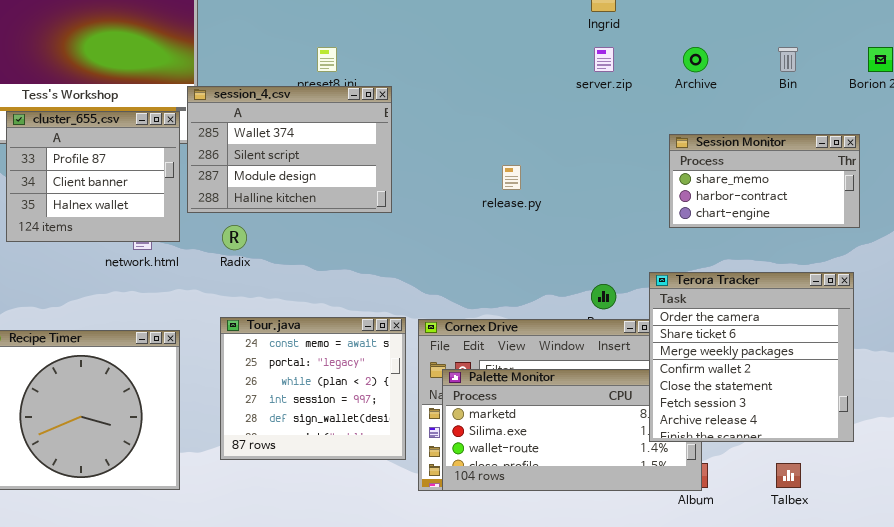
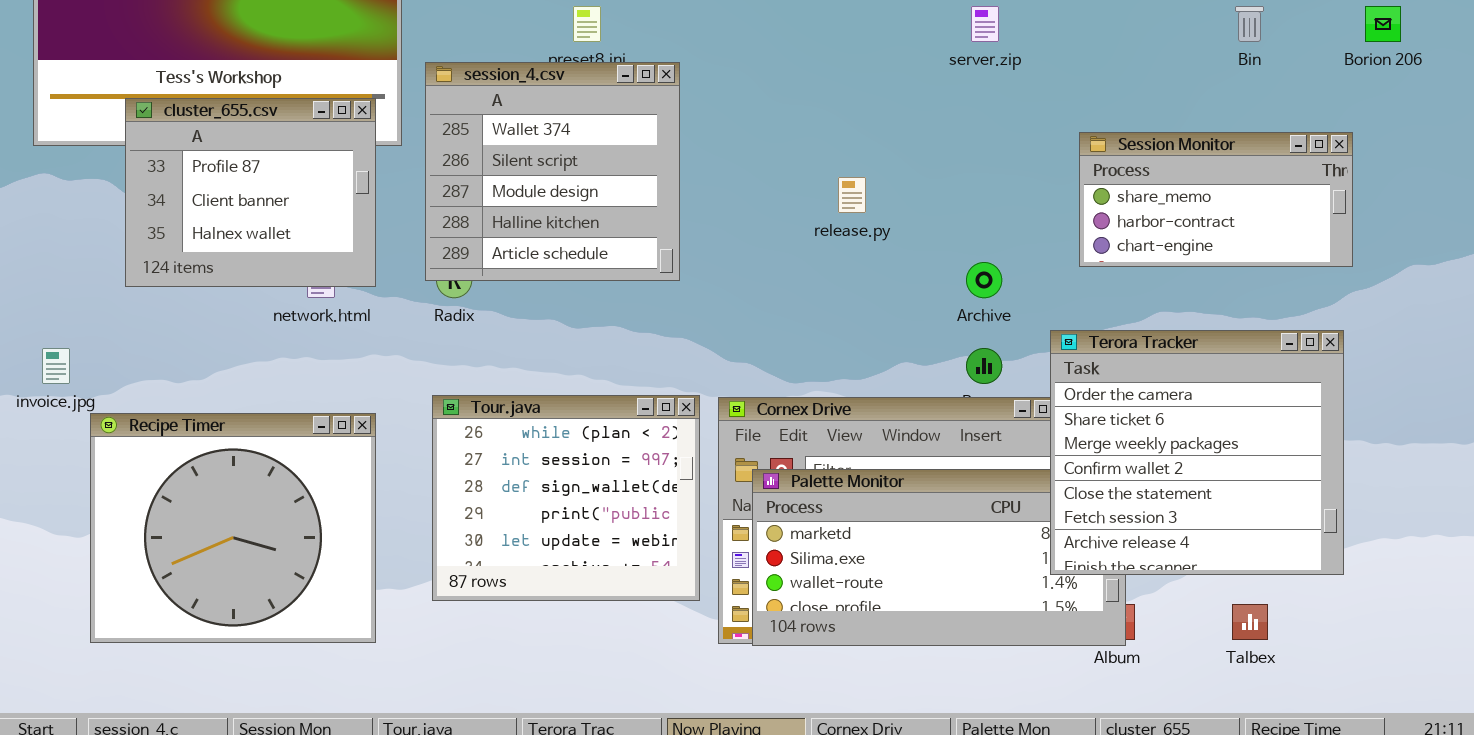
Archive: [683,47,708,72] -> [966,262,1002,298], moved
session_4.csv: [187,86,392,213] -> [425,62,680,281], resized
Tour.java: [220,317,406,460] -> [432,395,700,601], scrolled down 2 rows

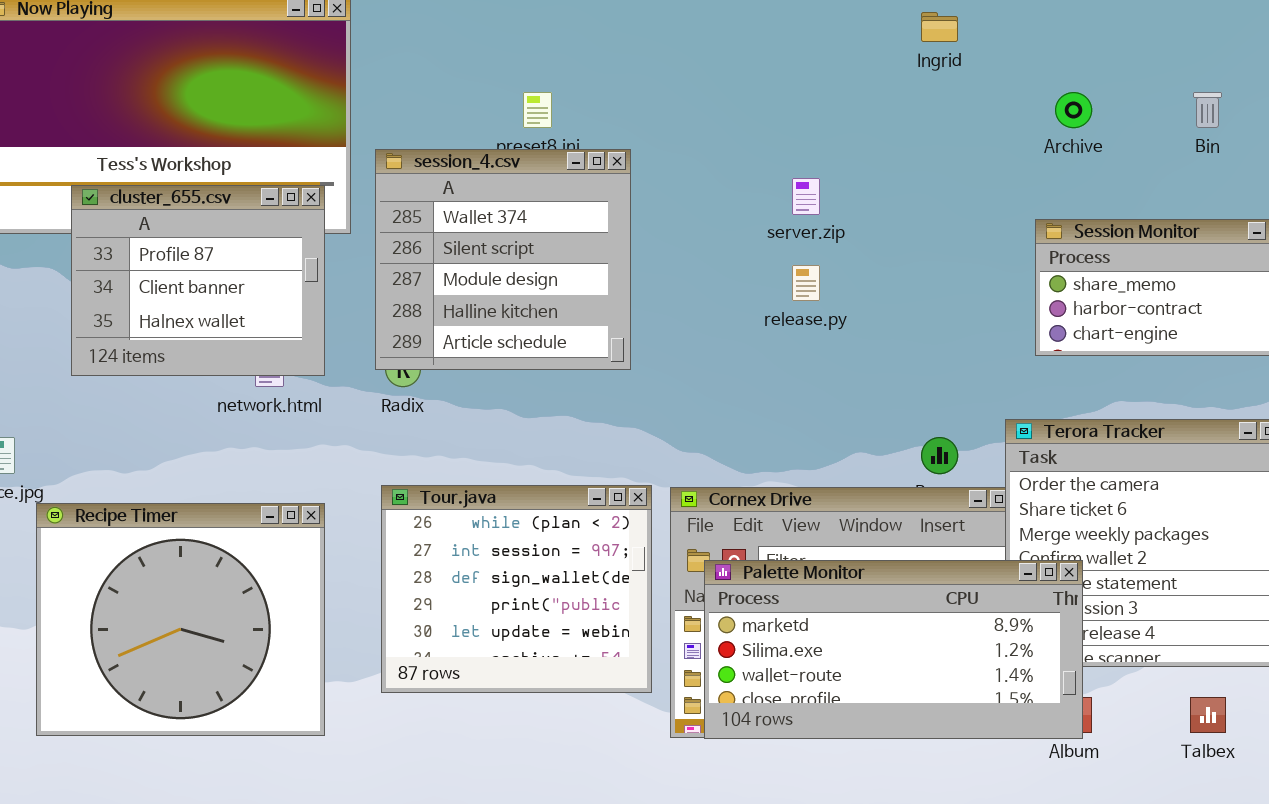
server.zip: [971,6,999,42] -> [792,178,820,215], moved
Archive: [966,262,1002,298] -> [1055,92,1092,128], moved
Palette Monitor: [752,469,1126,646] -> [704,560,1083,739], raised

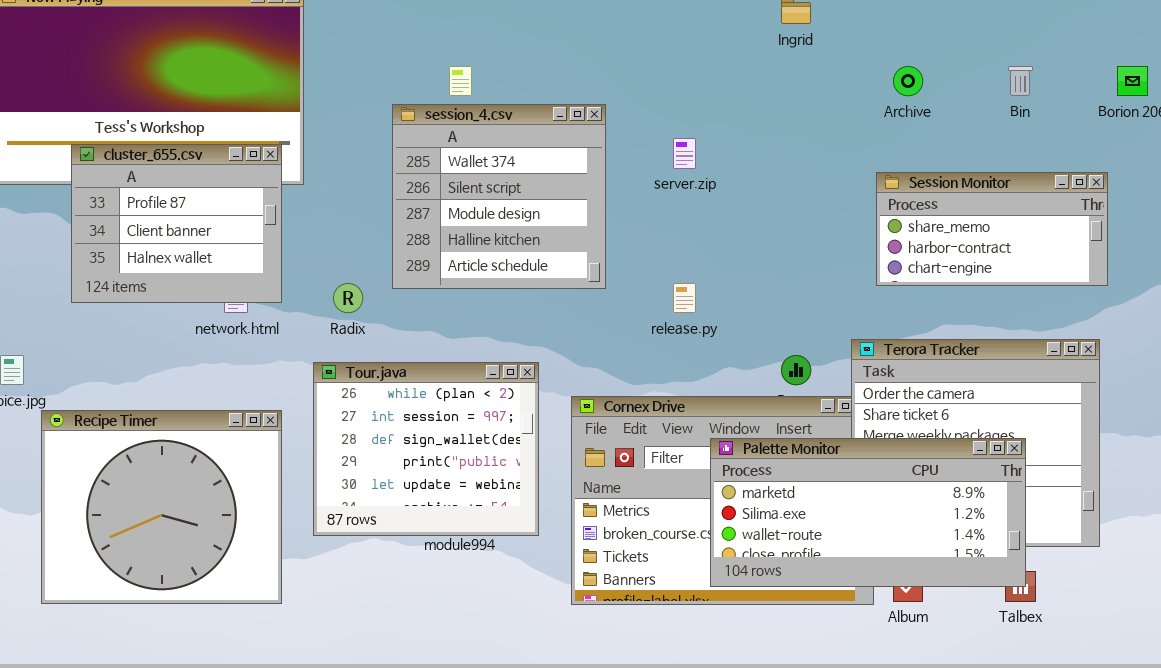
session_4.csv: [375,149,631,370] -> [392,104,606,289], moved
release.py: [792,265,820,301] -> [673,283,696,313], moved
Tour.java: [381,485,652,693] -> [313,362,539,536], moved
Palette Monitor: [704,560,1083,739] -> [710,438,1026,587], moved

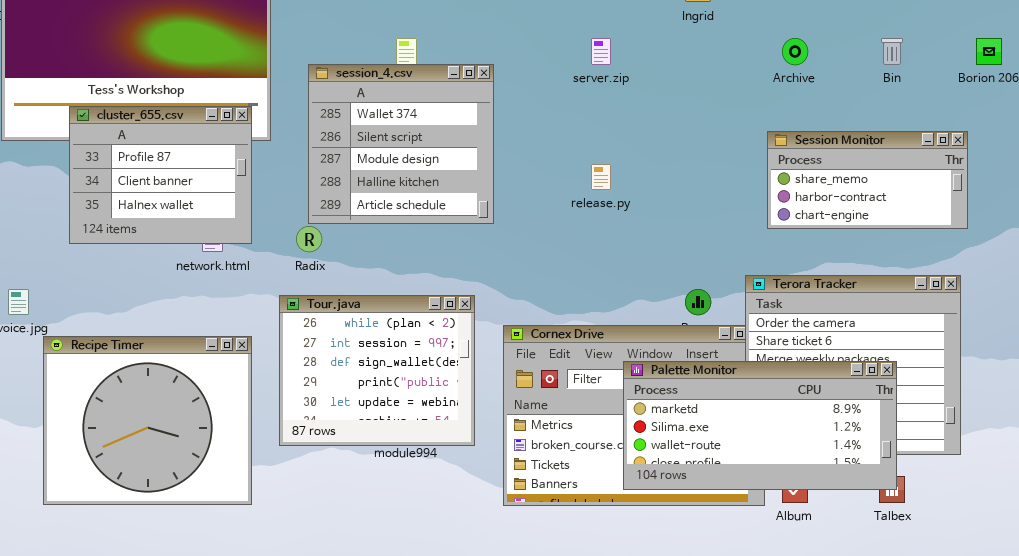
session_4.csv: [392,104,606,289] -> [308,64,494,224], moved
server.zip: [673,138,696,169] -> [591,38,611,65], moved
release.py: [673,283,696,313] -> [591,164,611,190], moved

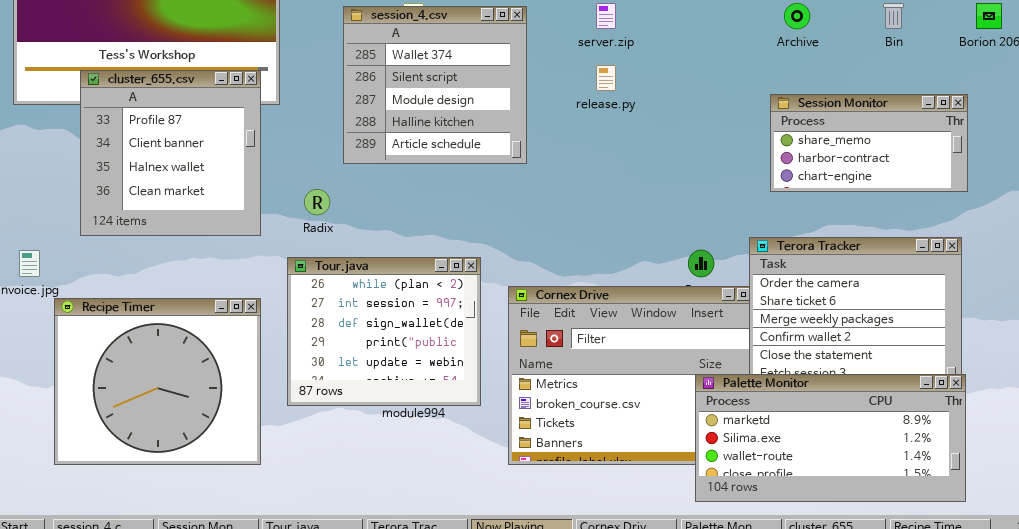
session_4.csv: [308,64,494,224] -> [343,6,527,164], moved
cluster_655.csv: [69,106,252,244] -> [80,70,261,236], resized
release.py: [591,164,611,190] -> [596,65,616,91], moved
Palette Monitor: [623,361,897,490] -> [695,374,966,502], moved

